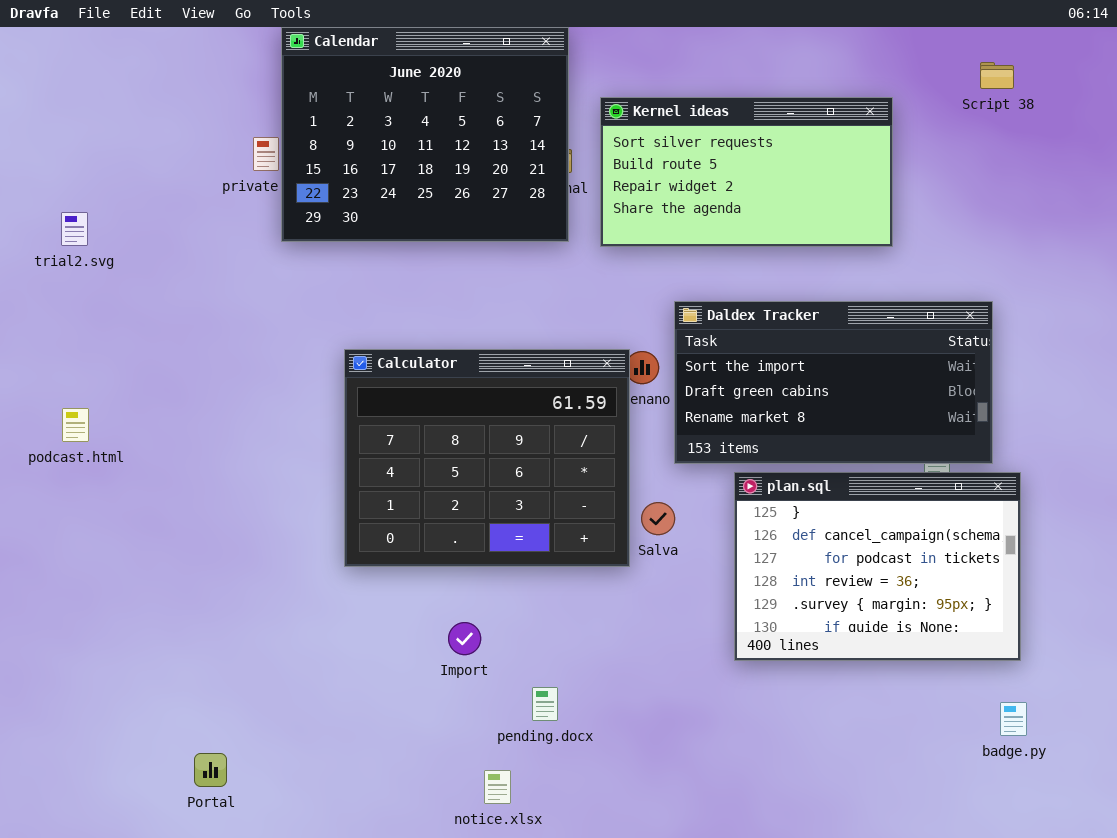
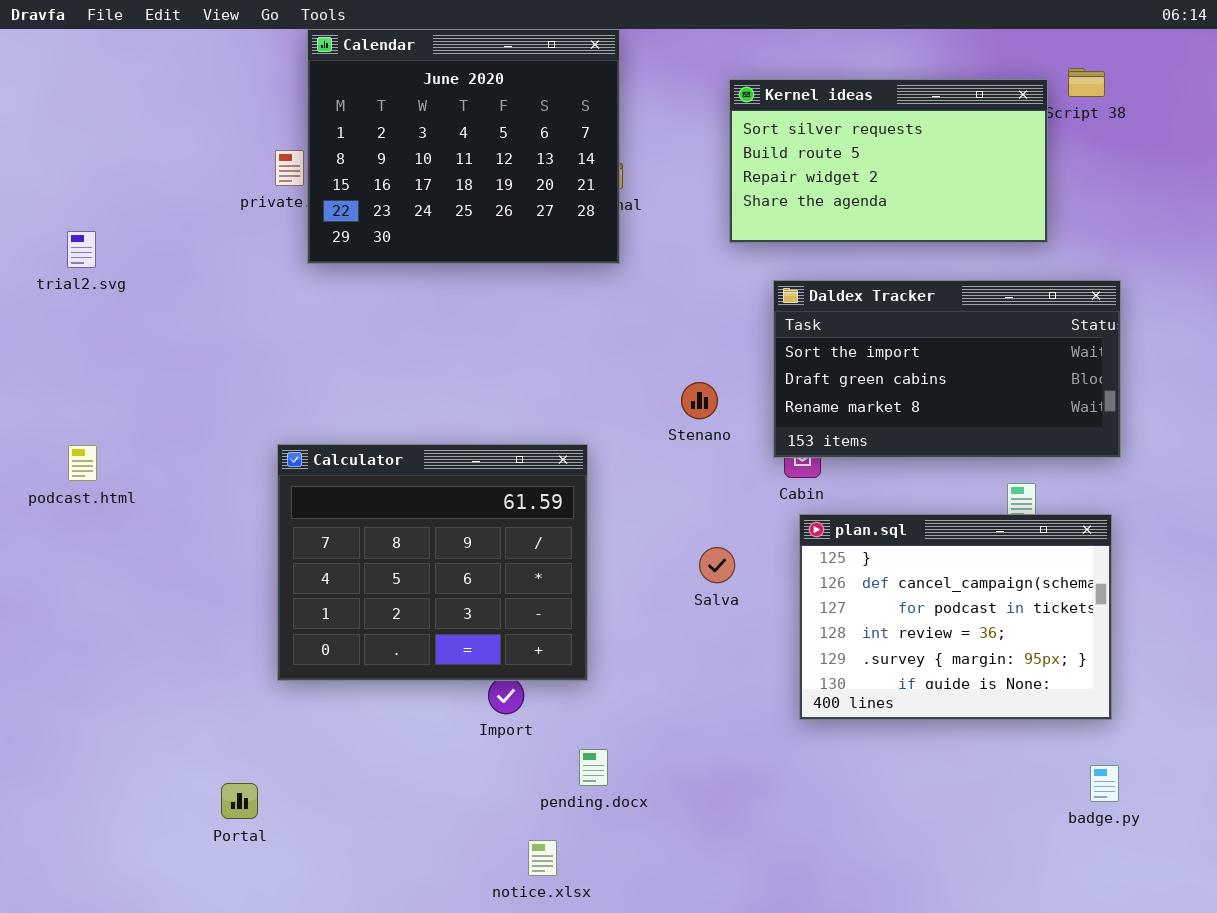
Kernel ideas: [600,97,893,247] -> [729,79,1048,243], moved
Daldex Tracker: [674,301,993,464] -> [773,280,1121,458], moved
Calculator: [344,349,630,567] -> [277,444,588,681], moved
Portal: [194,753,227,787] -> [221,783,258,819], moved

